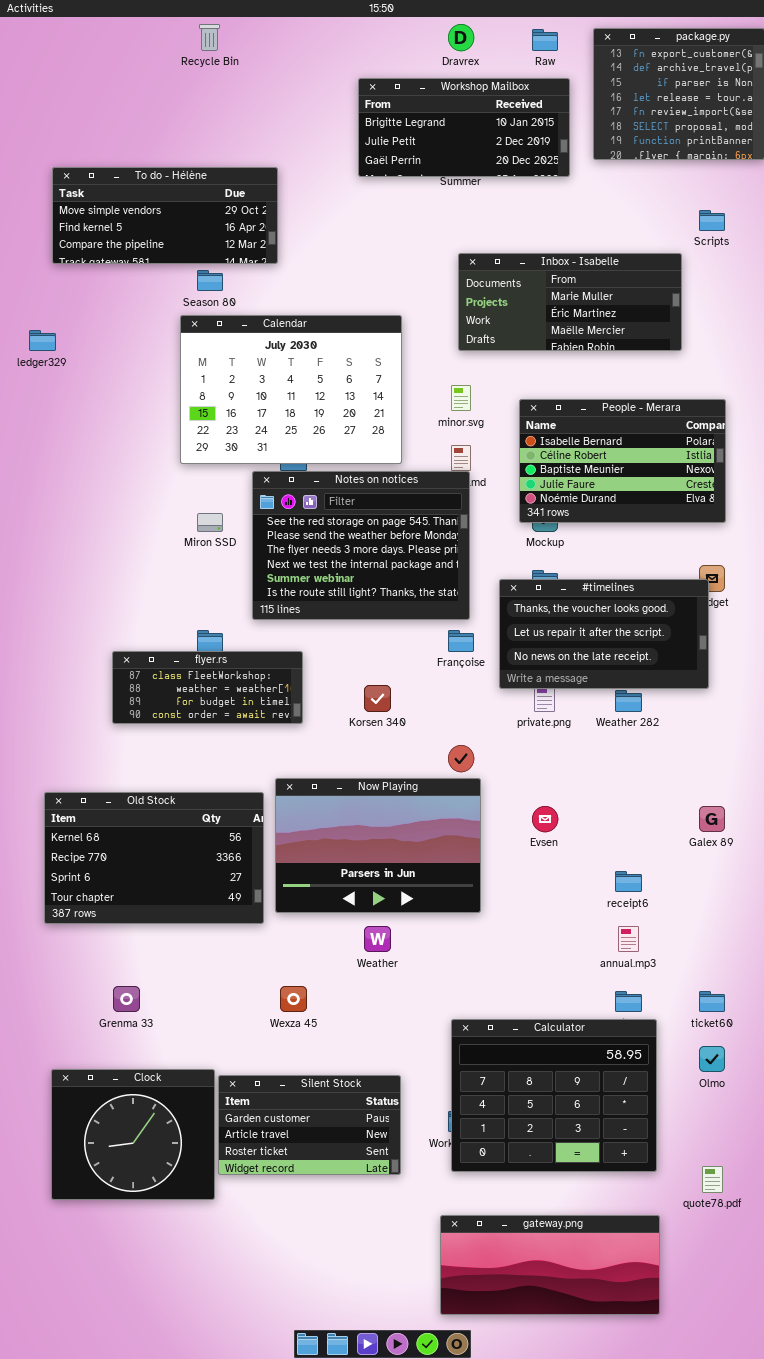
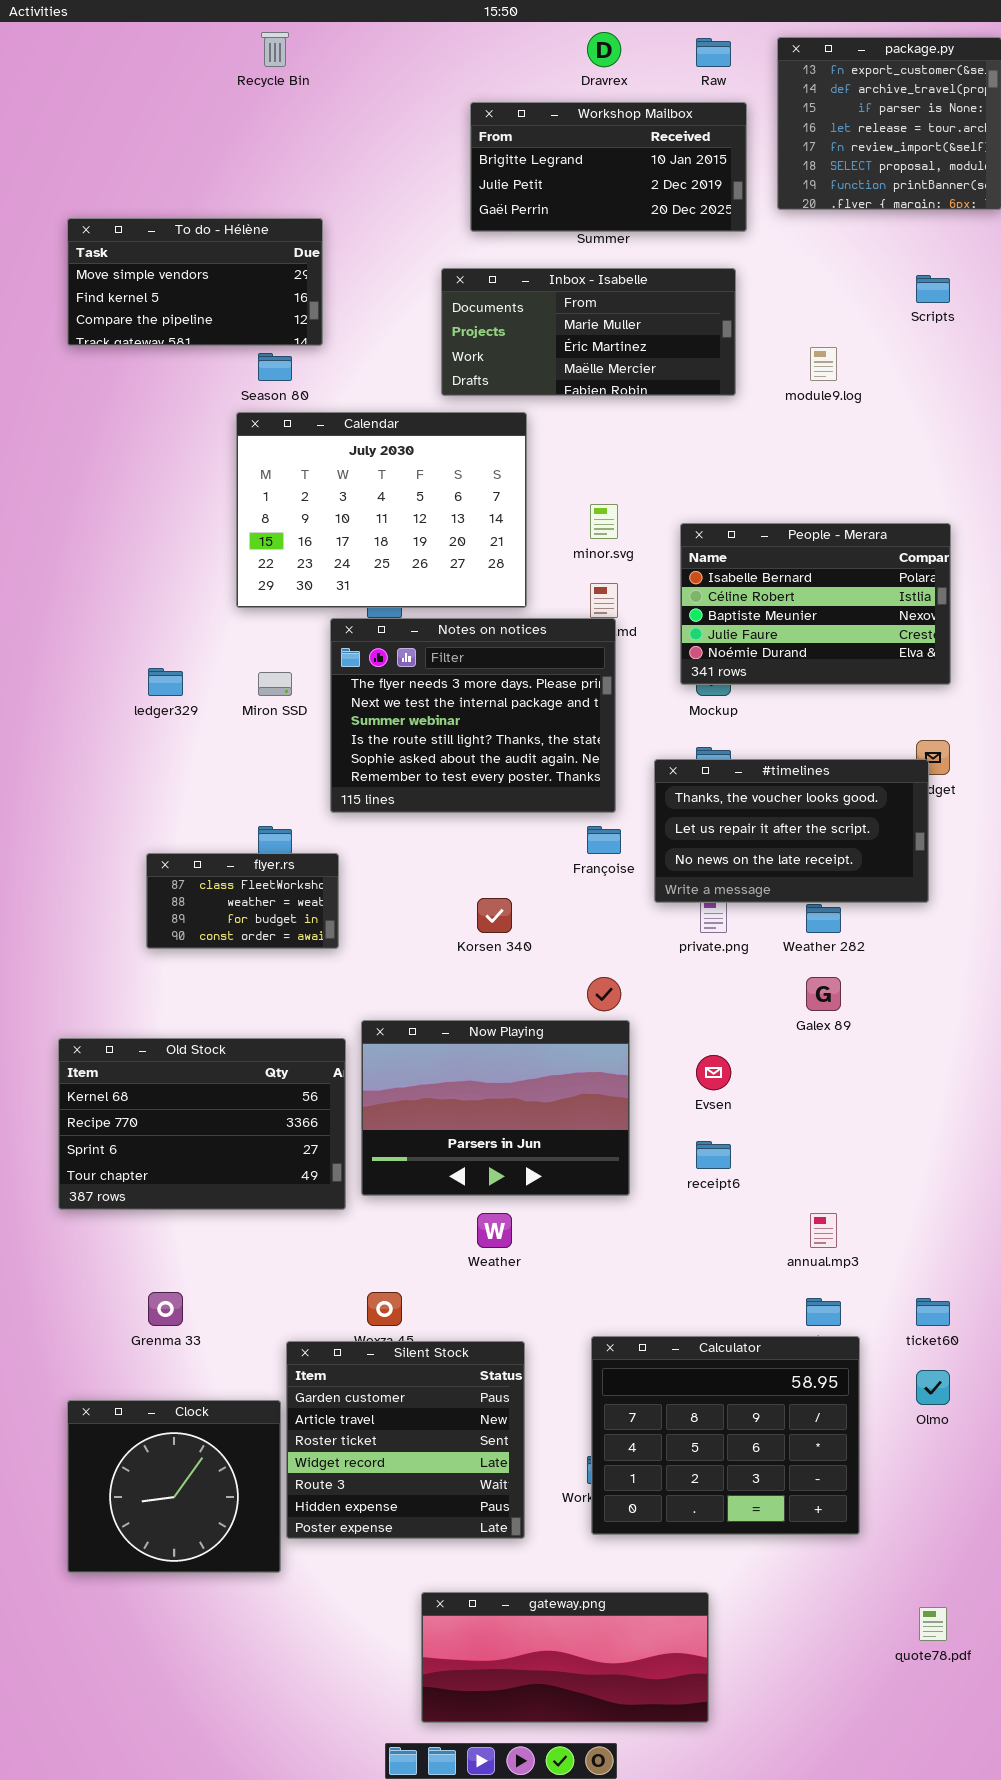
To do - Hélène: [52,167,278,264] -> [67,218,323,346], resized
Inbox - Isabelle: [458,253,682,351] -> [441,268,736,396], moved
ledger329: [29,330,56,351] -> [148,668,183,696], moved
Notes on notices: [252,471,470,620] -> [330,618,616,813], scrolled down 2 rows
flyer.rs: [112,651,303,724] -> [146,853,339,949], resized
Galex 89: [699,806,725,832] -> [806,977,841,1011], moved
receipt6: [615,871,642,892] -> [696,1141,731,1169], moved
Silent Stock: [218,1075,401,1175] -> [286,1341,525,1539], resized
quote78.pdf: [702,1166,723,1193] -> [919,1607,947,1641], moved
gateway.png: [440,1215,660,1315] -> [421,1592,709,1723], moved

